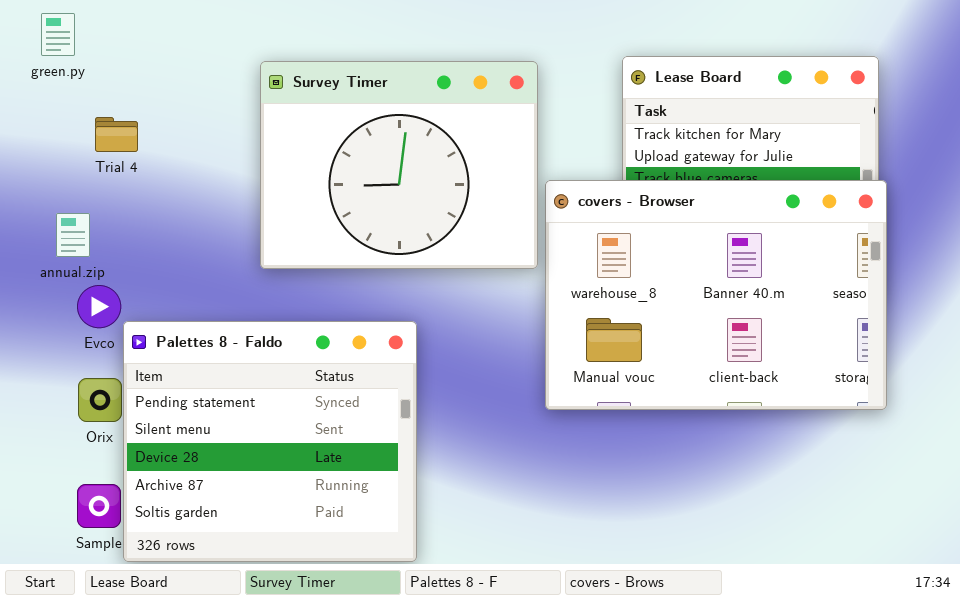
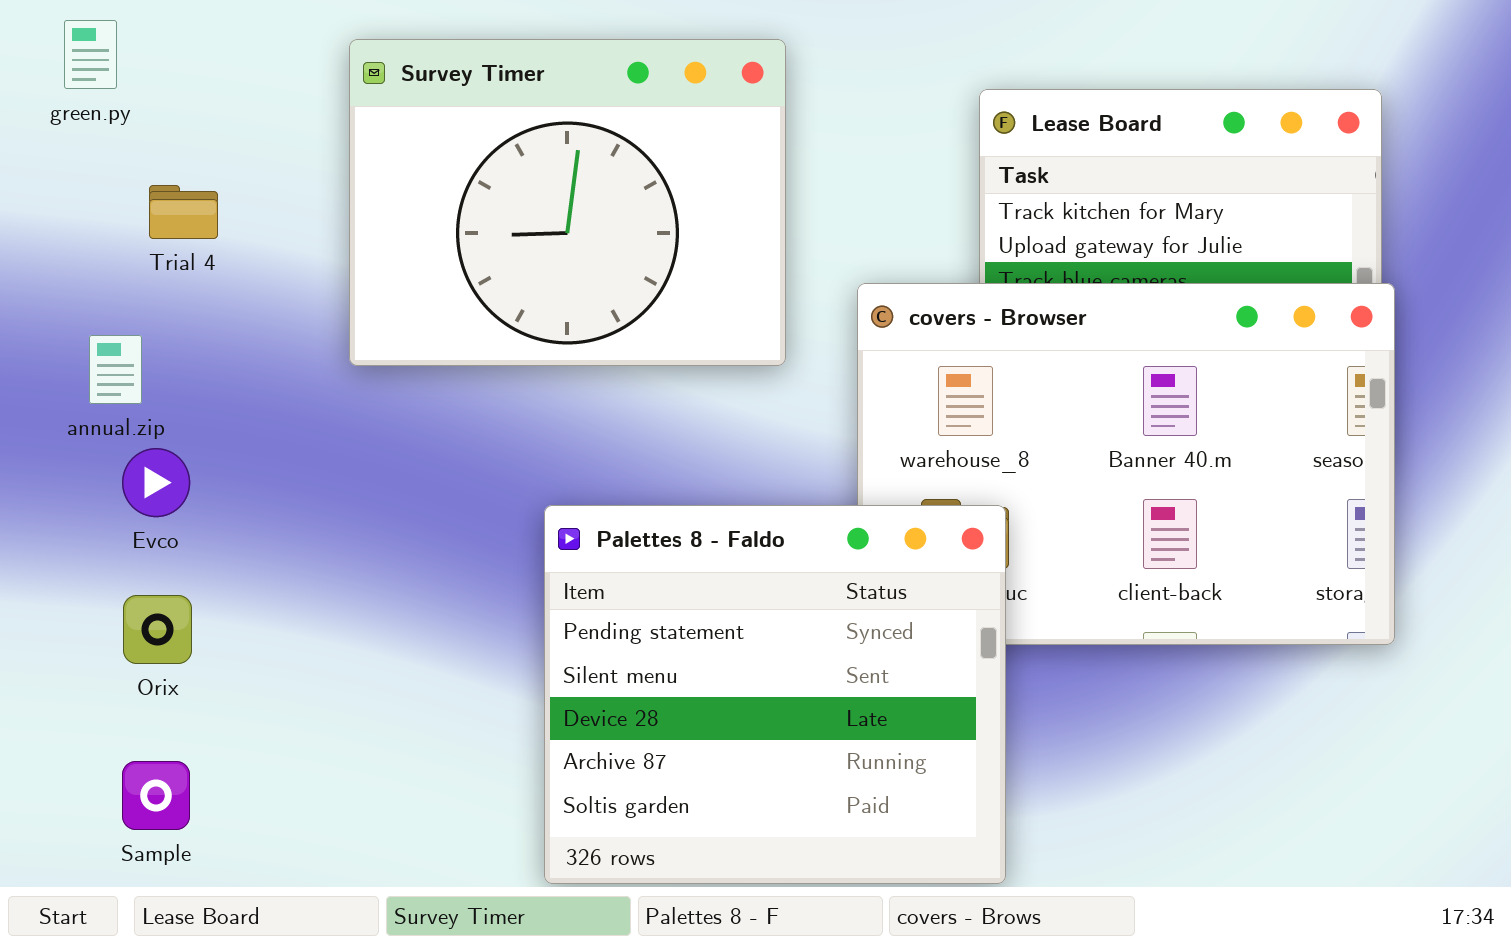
Survey Timer: [260,61,538,269] -> [349,39,786,366], moved
Palettes 8 - Faldo: [123,321,417,562] -> [544,505,1006,884], moved

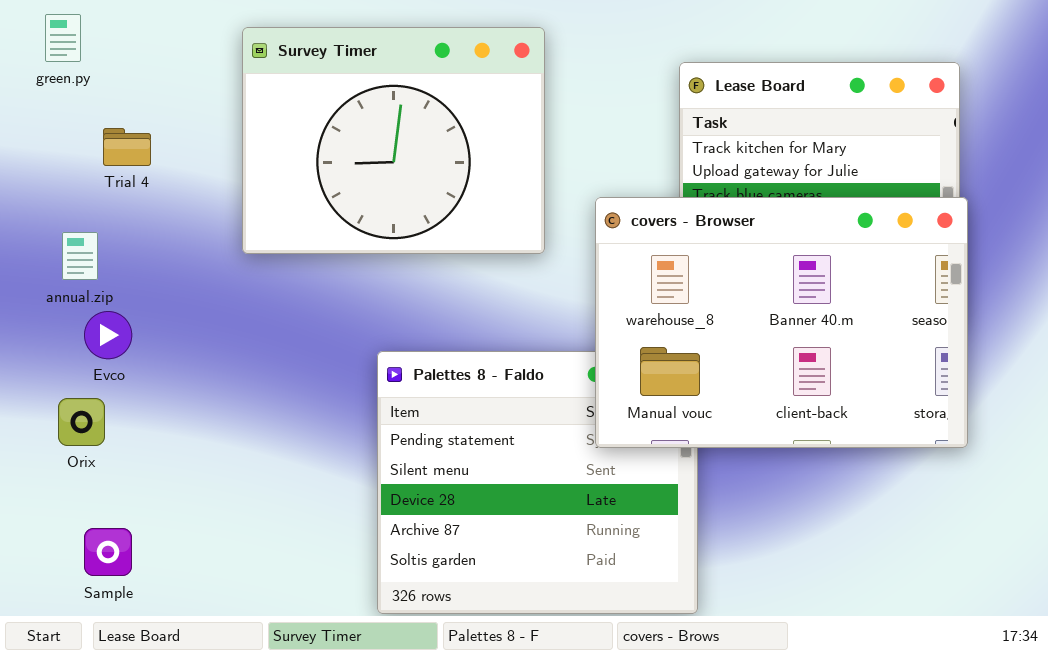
covers - Browser: [857,283,1395,645] -> [595,197,968,448], raised
Orix: [123,595,192,664] -> [58,398,105,446], moved

